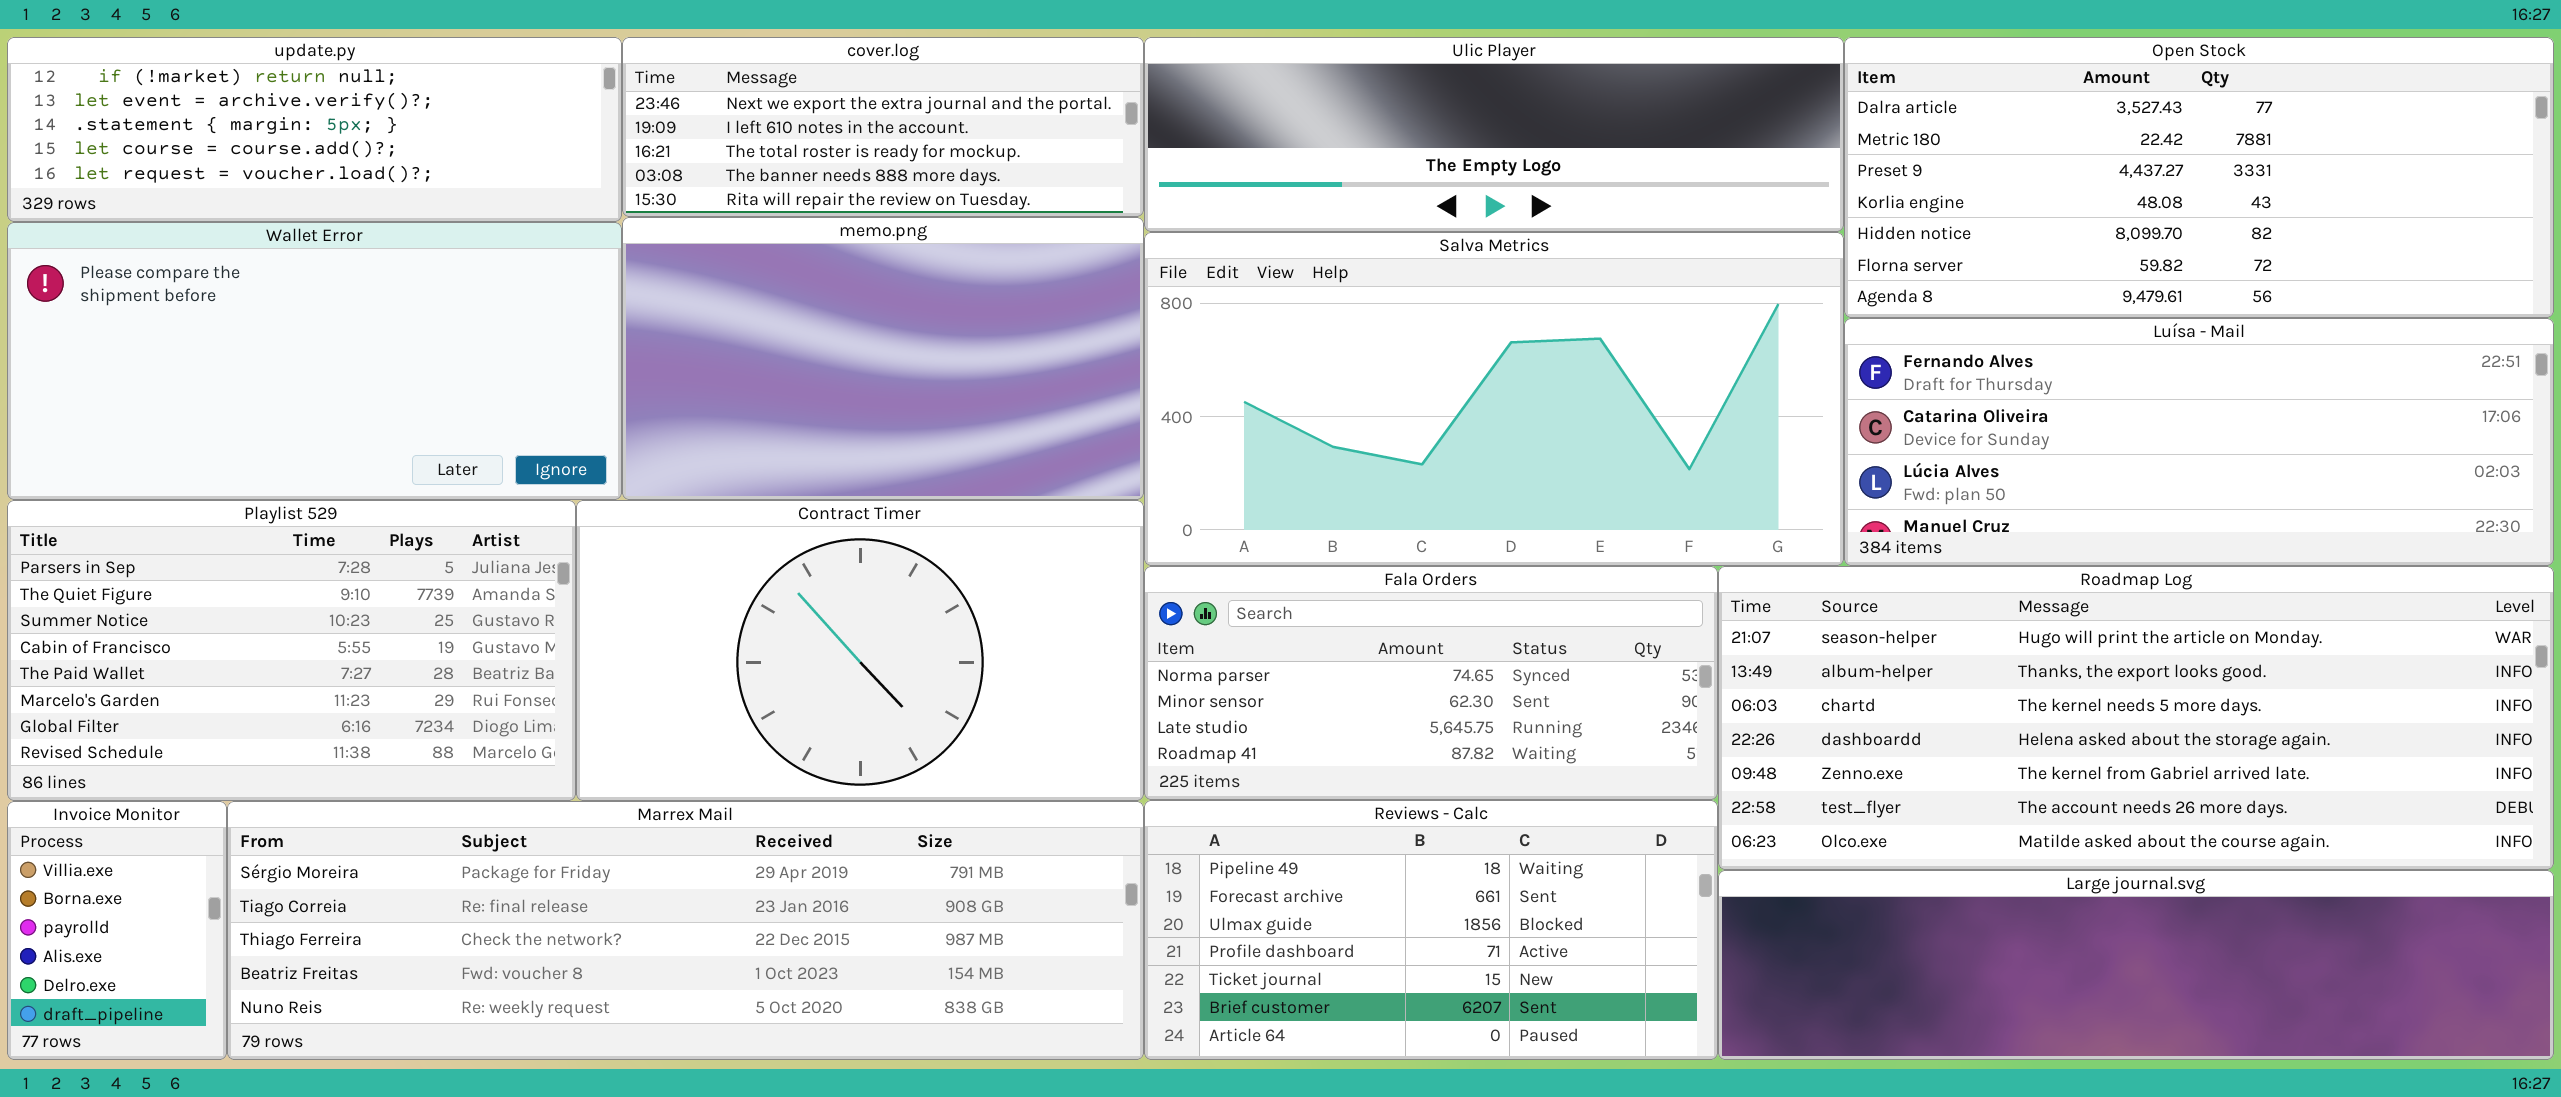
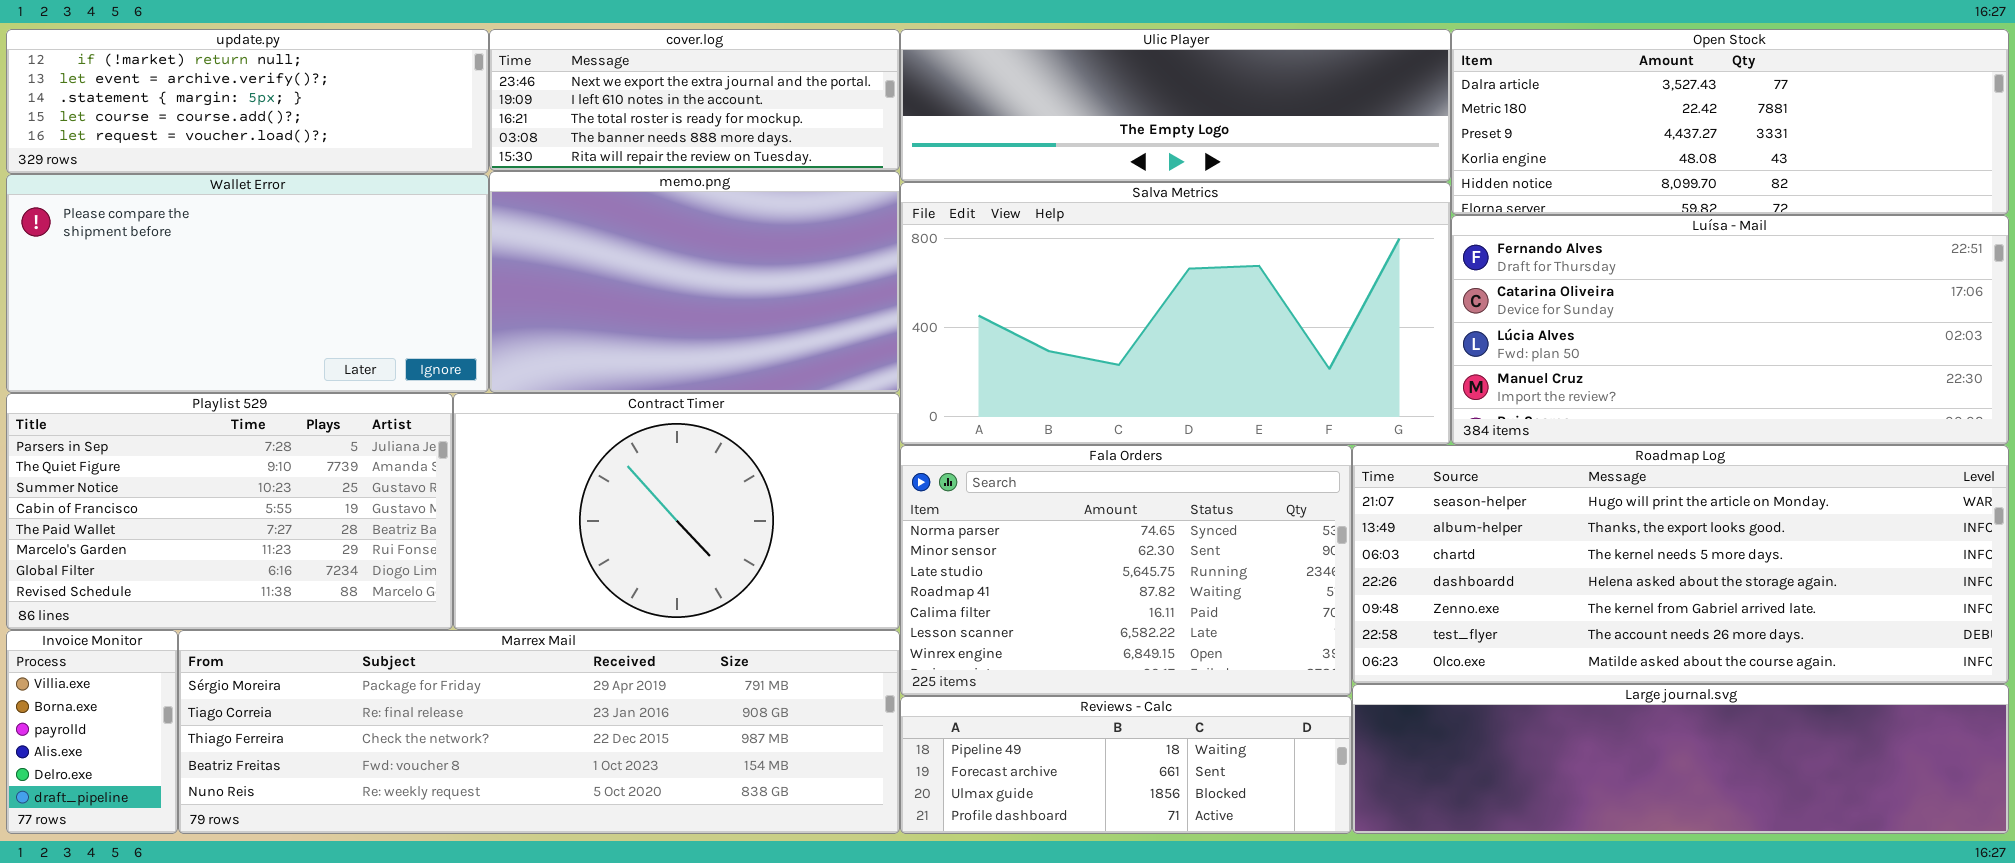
Open Stock: [1844,37,2554,318] -> [1451,29,2009,215], resized
Luísa - Mail: [1844,318,2554,566] -> [1451,215,2009,445], resized
Fala Orders: [1144,566,1718,800] -> [900,445,1352,696], resized
Reviews - Calc: [1144,800,1718,1060] -> [900,696,1352,834], resized

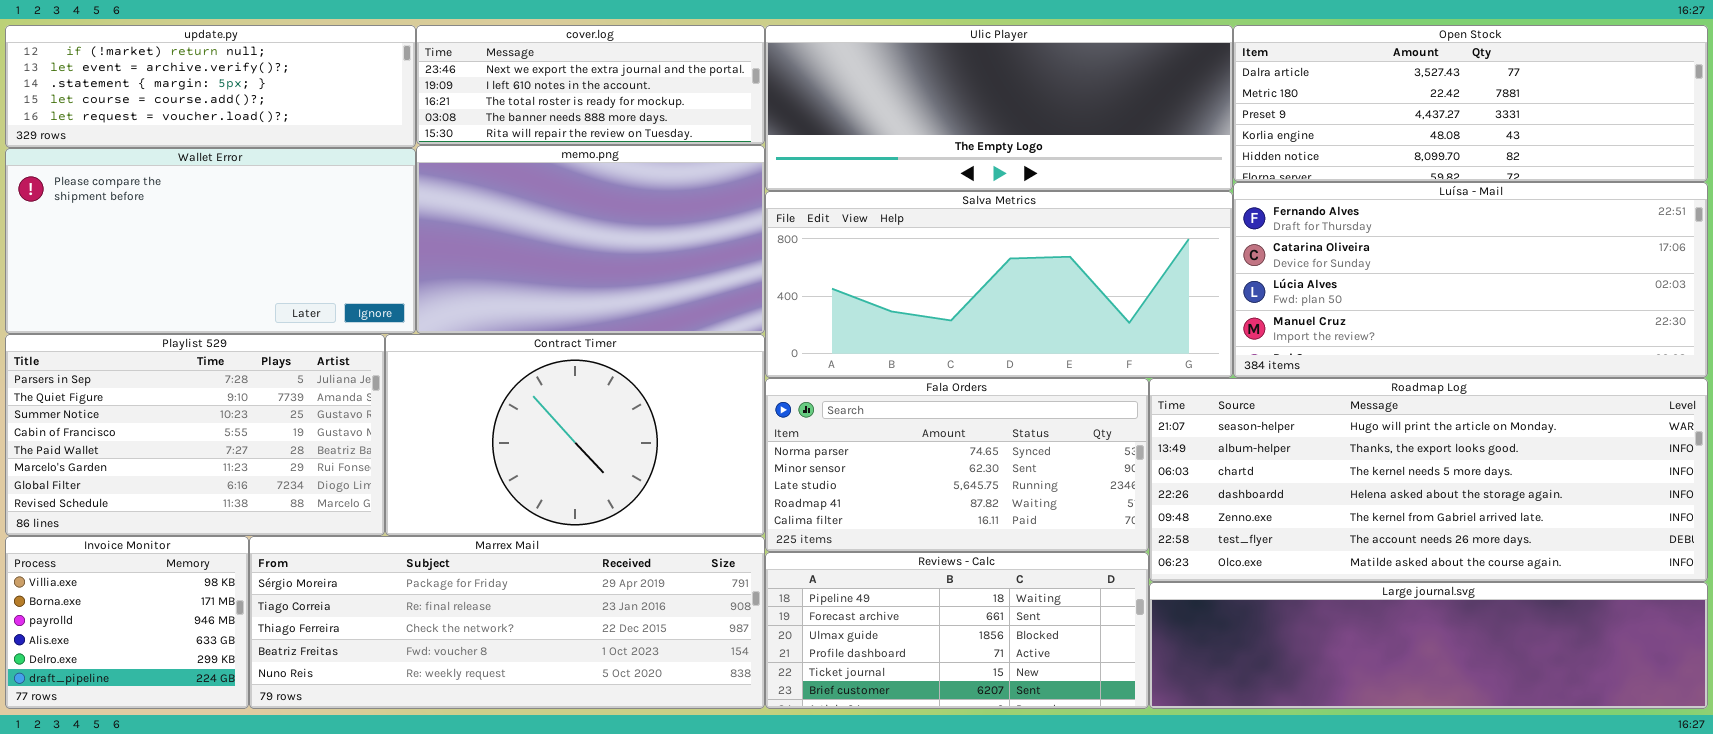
Ulic Player: [900,29,1451,182] -> [765,25,1233,191], resized
Salva Metrics: [900,182,1451,445] -> [765,191,1233,378], resized
Fala Orders: [900,445,1352,696] -> [765,378,1149,552], resized
Invoice Monitor: [6,630,178,834] -> [5,536,249,709], resized
Marrex Mail: [178,630,900,834] -> [249,536,765,709], resized
Reviews - Calc: [900,696,1352,834] -> [765,552,1149,709], resized

